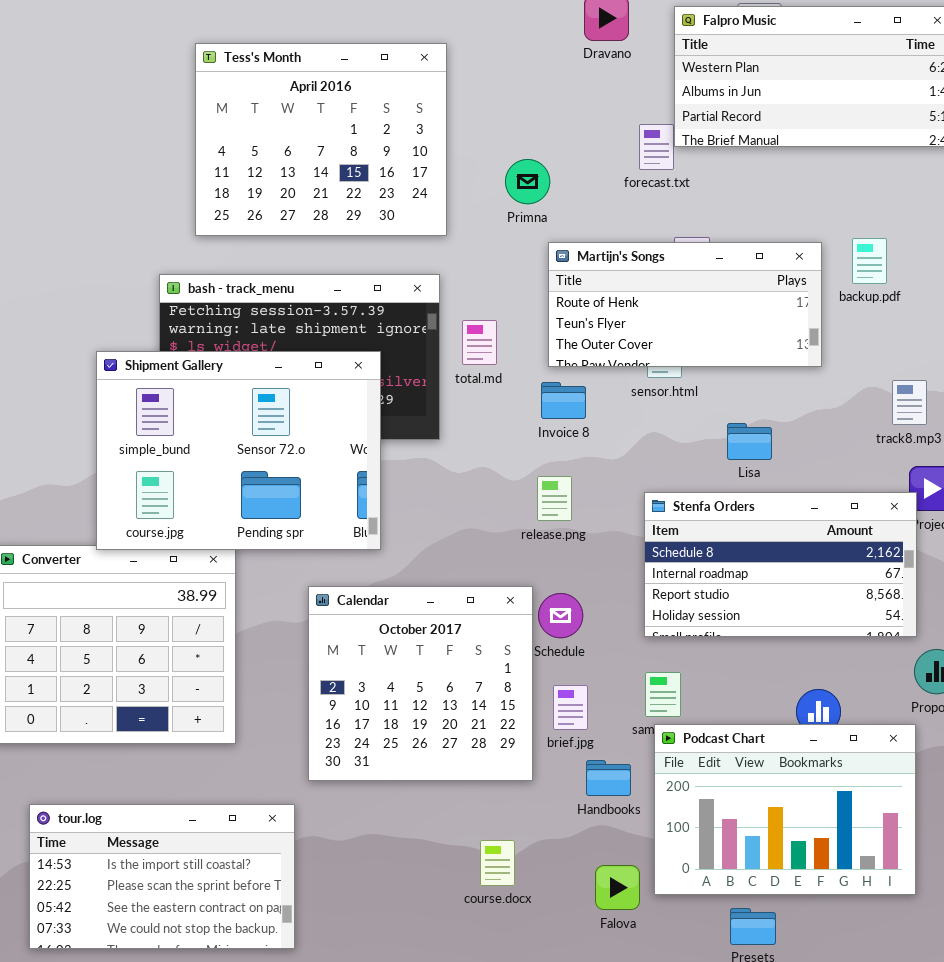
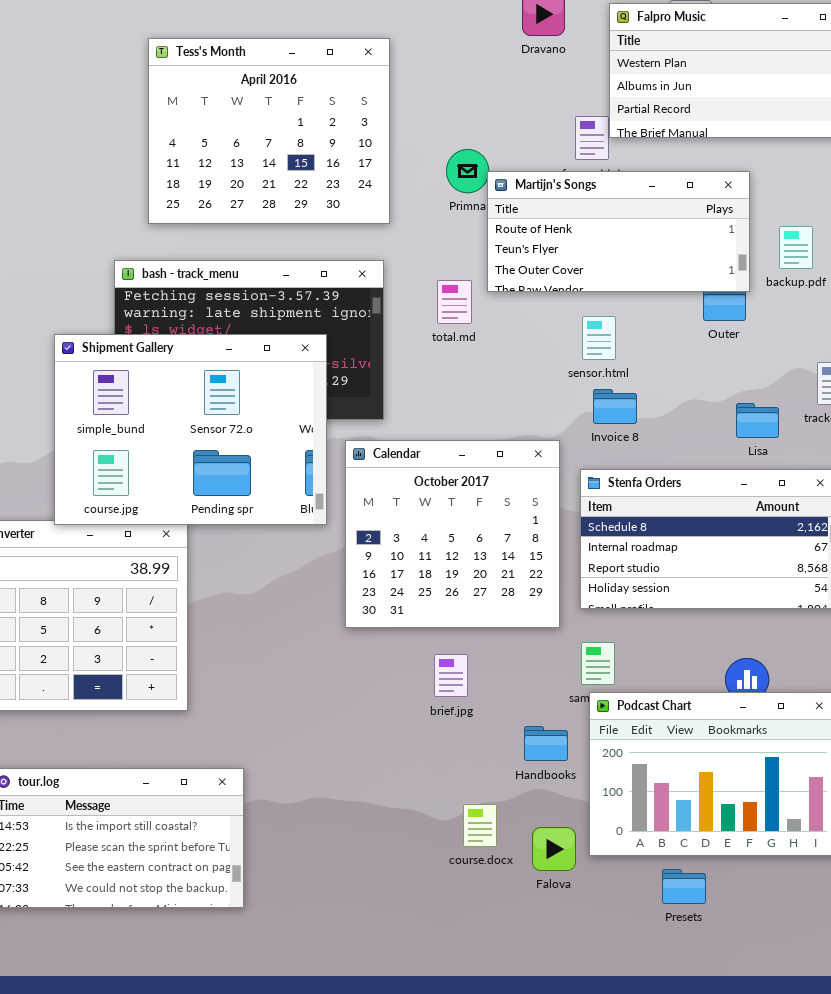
Martijn's Songs: [548,242,822,367] -> [487,171,750,292], moved
total.md: [462,320,497,365] -> [437,280,472,324], moved
Invoice 8: [541,382,586,419] -> [593,389,637,424], moved
Lisa: [727,423,772,460] -> [736,403,779,438], moved
Calendar: [308,586,533,781] -> [345,440,560,628], moved
brief.jpg: [553,685,588,730] -> [434,654,468,697], moved
course.docx: [480,840,515,886] -> [463,804,497,847], moved

